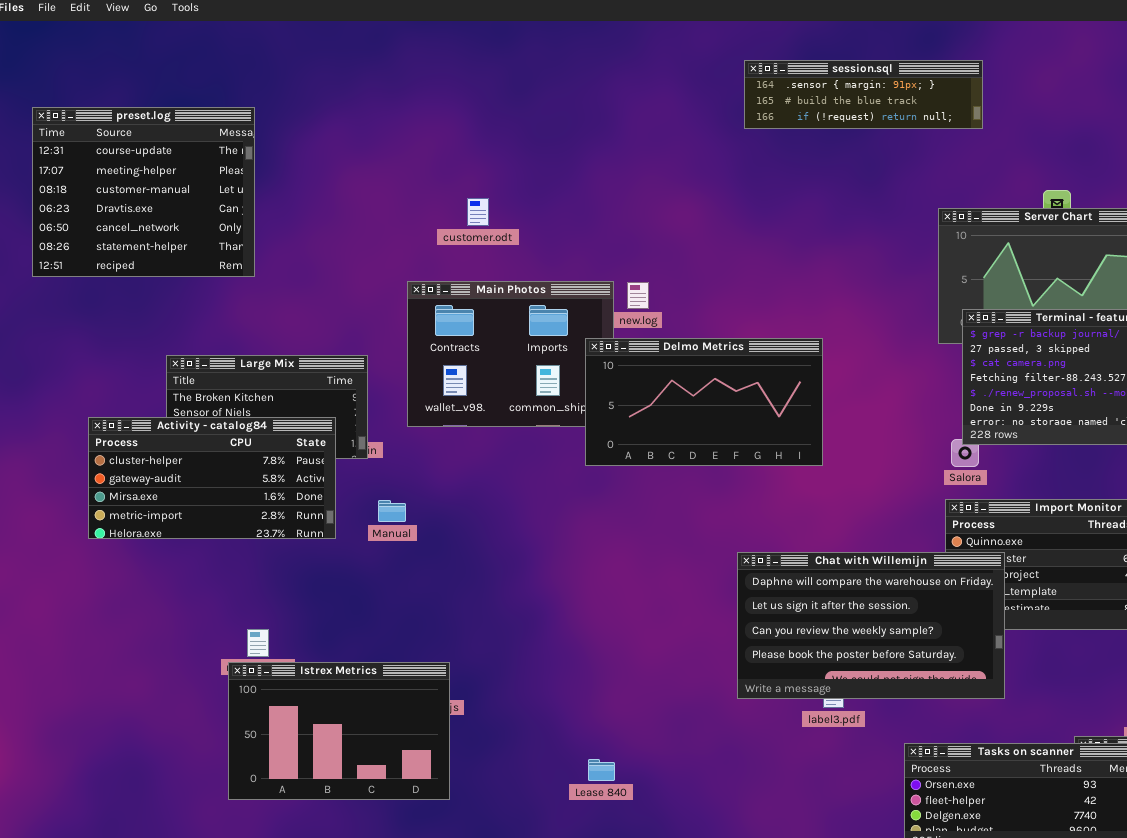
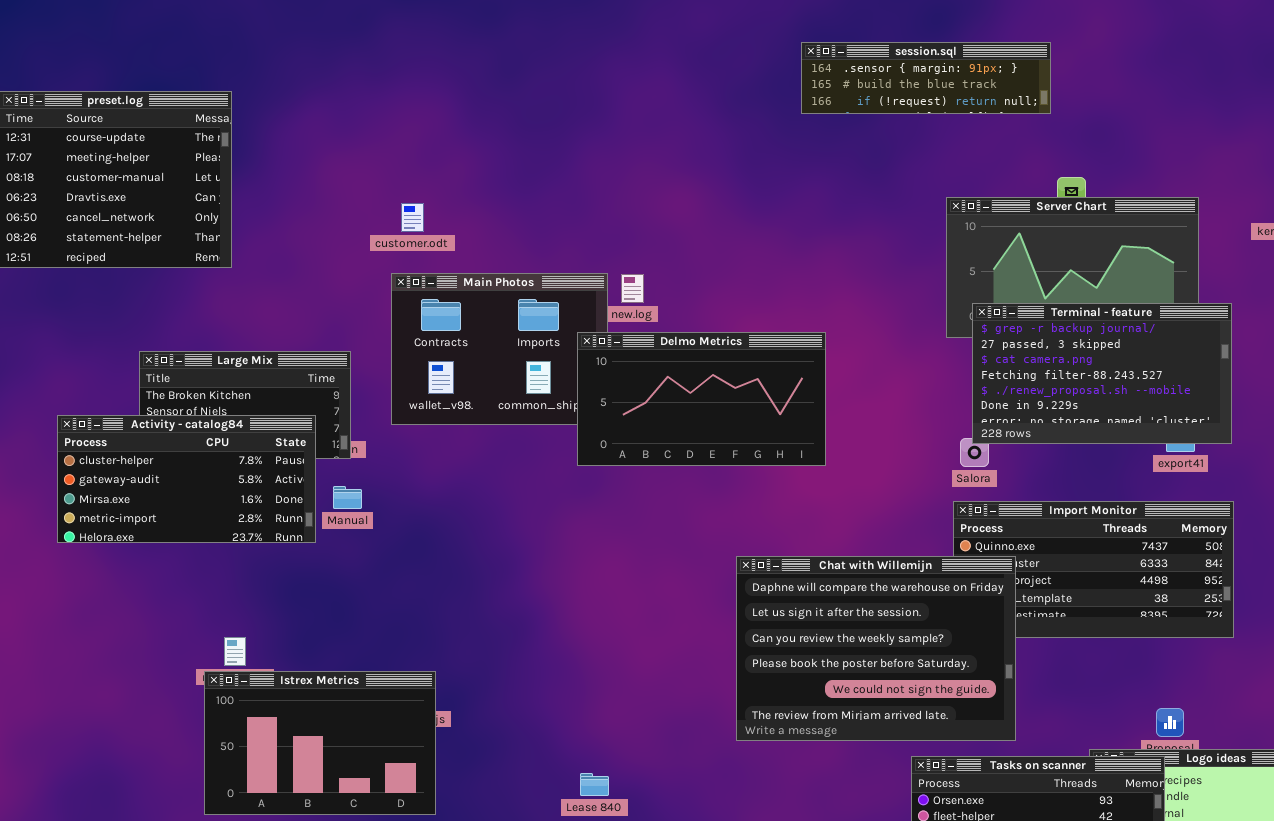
session.sql: [744,60,983,129] -> [801,42,1051,114], moved
customer.odt: [467,198,489,226] -> [401,203,424,232], moved
Manual: [378,500,406,522] -> [333,486,362,509], moved
Chat with Willemijn: [737,552,1005,699] -> [736,556,1016,741], resized

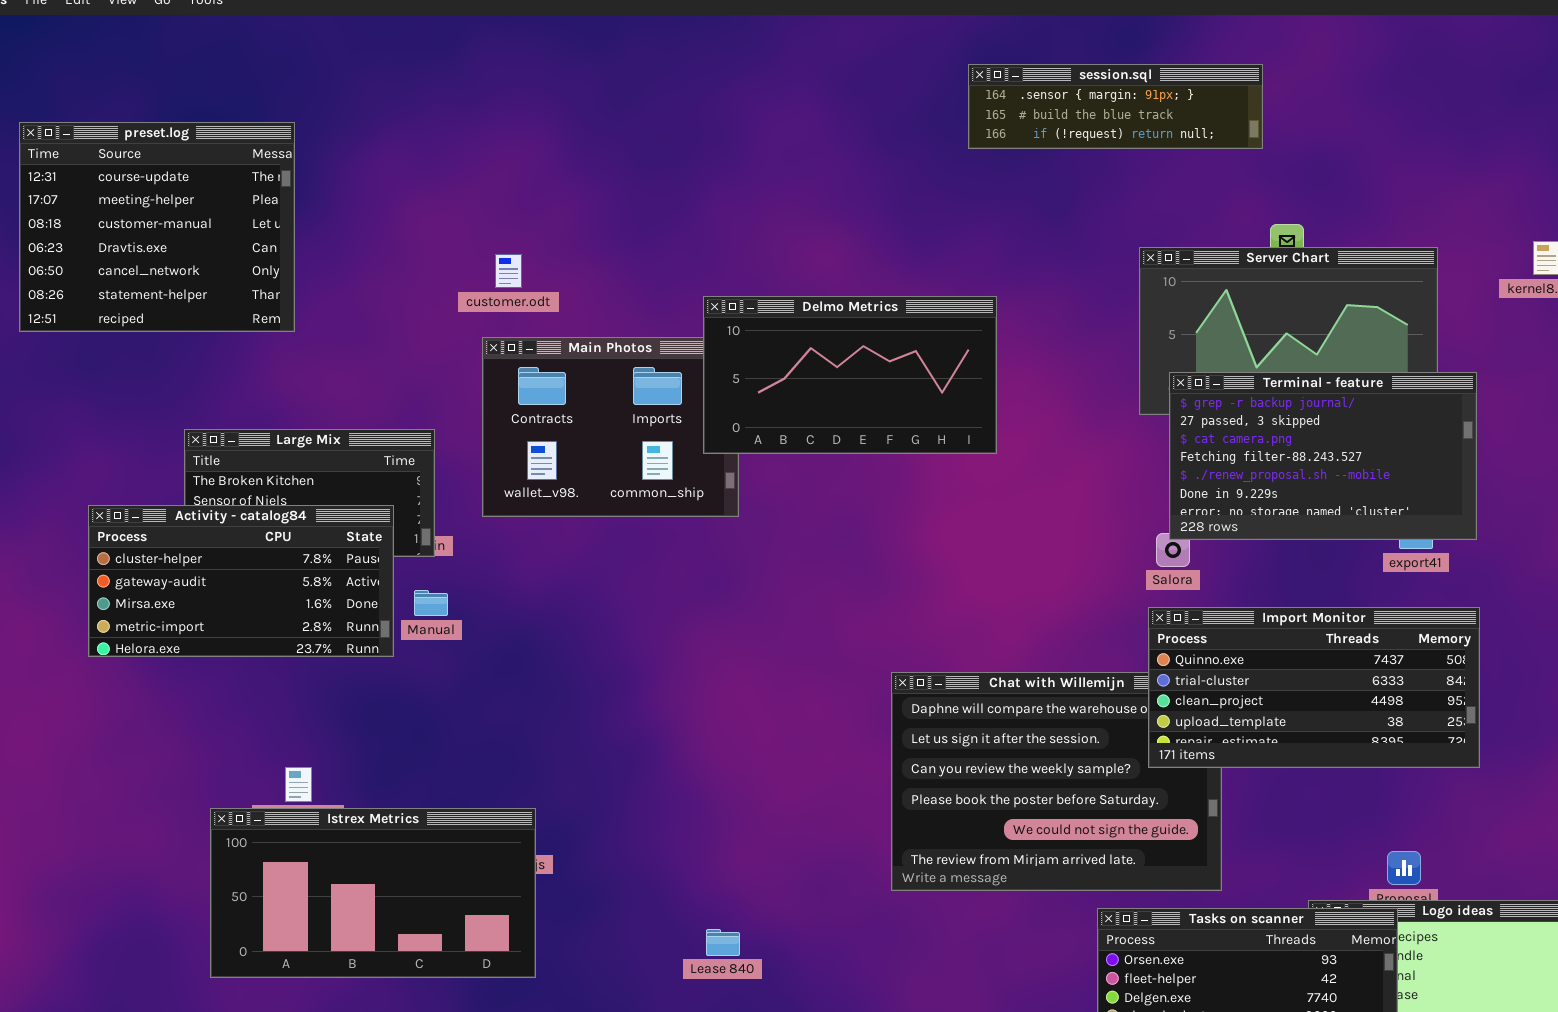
Delmo Metrics: [577,332,826,466] -> [703,296,997,454], moved
Import Monitor: [953,501,1234,638] -> [1148,607,1480,768], raised
Istrex Metrics: [204,671,436,815] -> [210,808,536,978], resized

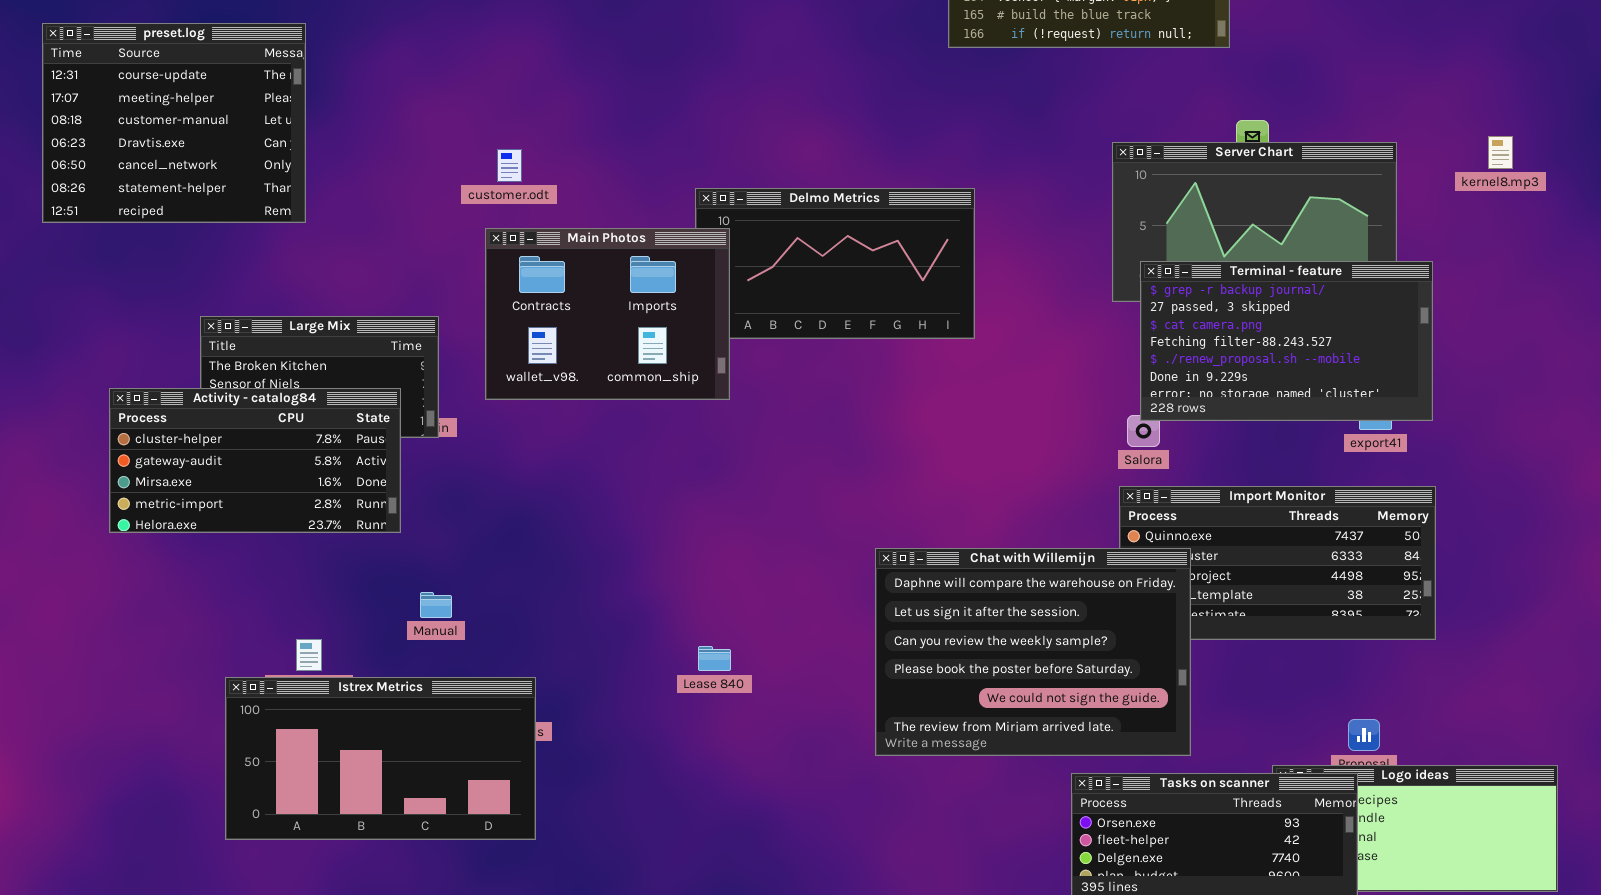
Main Photos: [482,337,739,517] -> [485,228,730,400], raised
Manual: [414,590,448,616] -> [420,592,452,618], moved
Chat with Willemijn: [891,672,1222,891] -> [875,548,1191,756], raised
Lease 840: [706,929,740,956] -> [698,646,731,671], moved

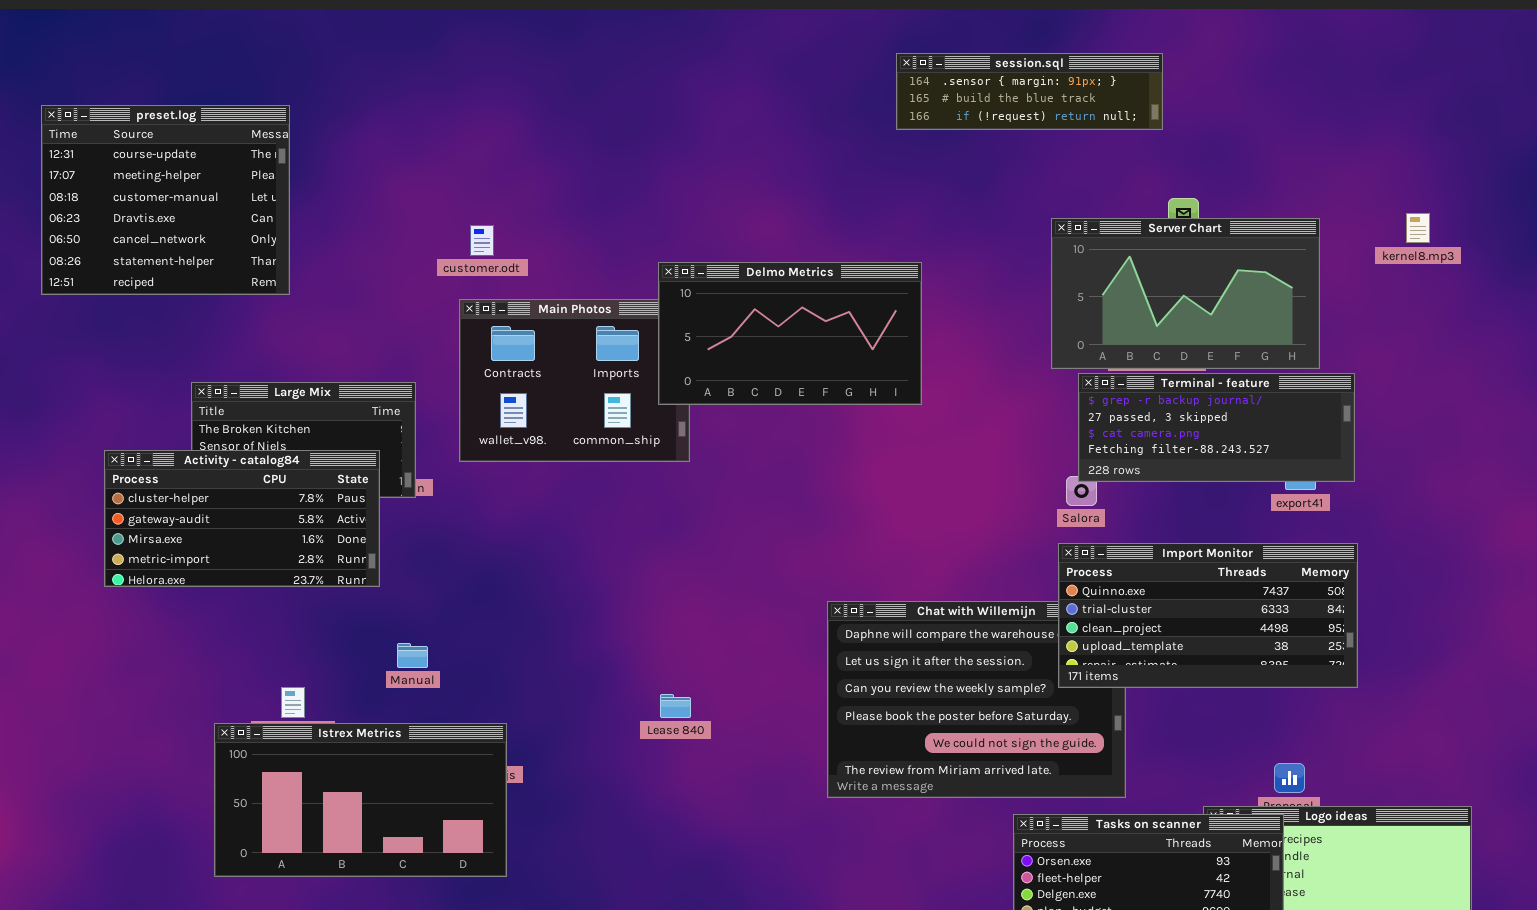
Delmo Metrics: [695,188,975,339] -> [658,262,922,405], raised
Terminal - feature: [1140,261,1433,421] -> [1078,373,1355,482], resized
Import Monitor: [1119,486,1436,640] -> [1058,543,1358,688], raised

